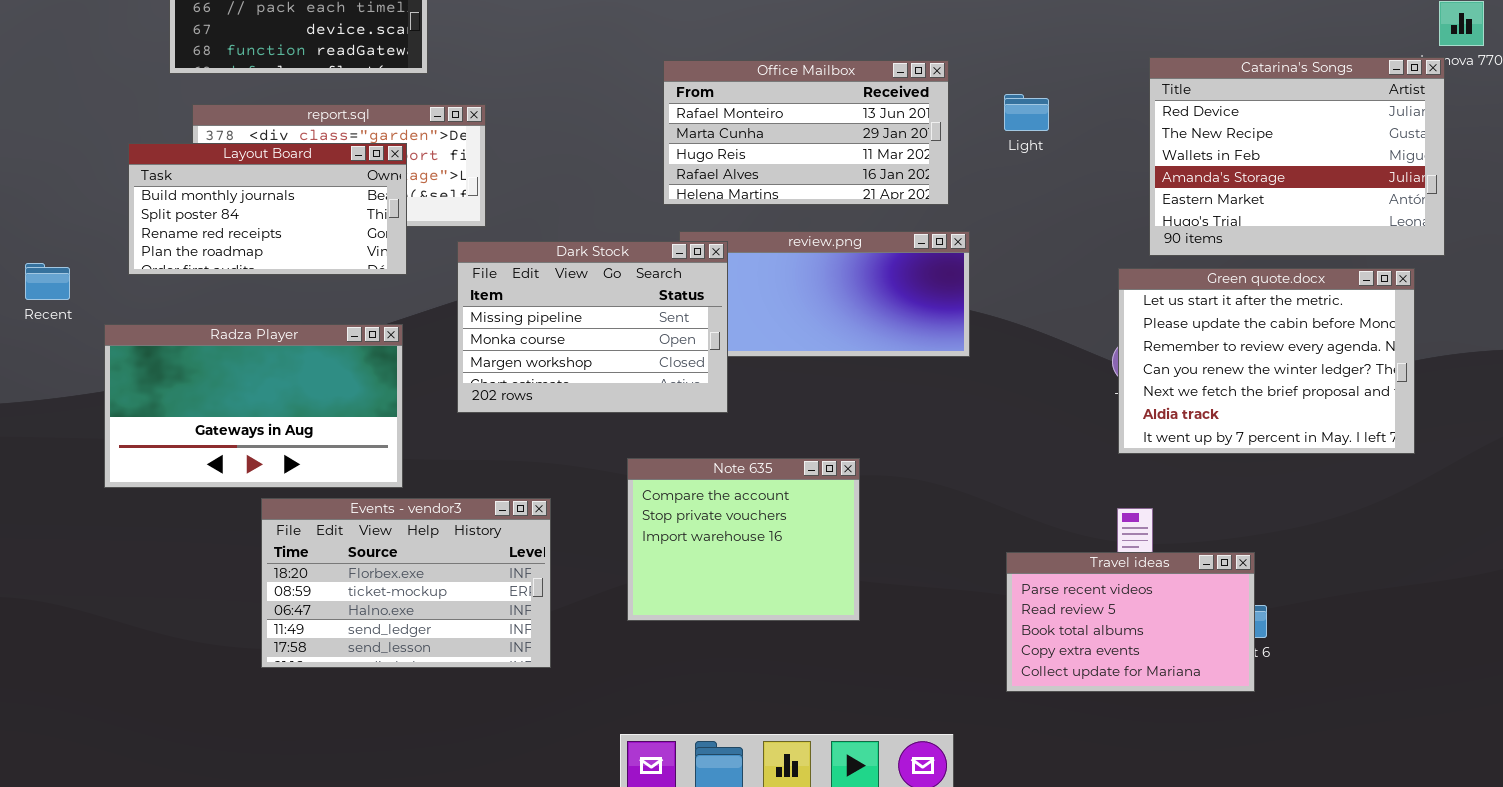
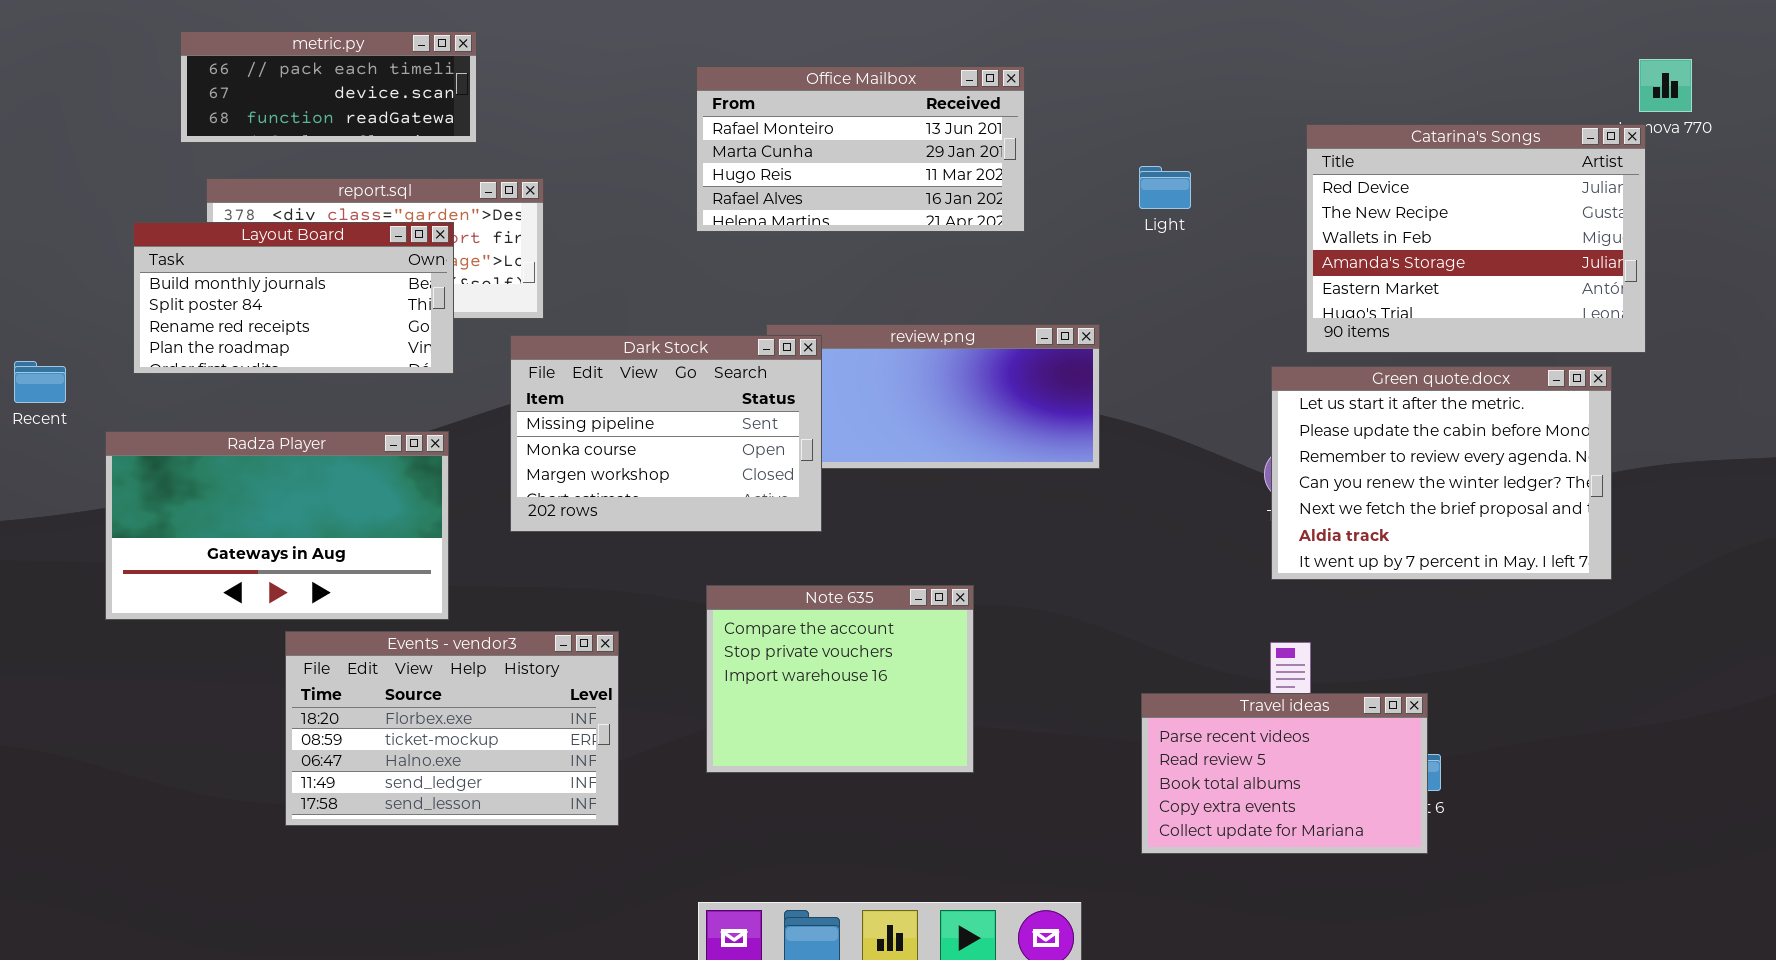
Office Mailbox: [663,60,949,205] -> [696,66,1025,232], moved

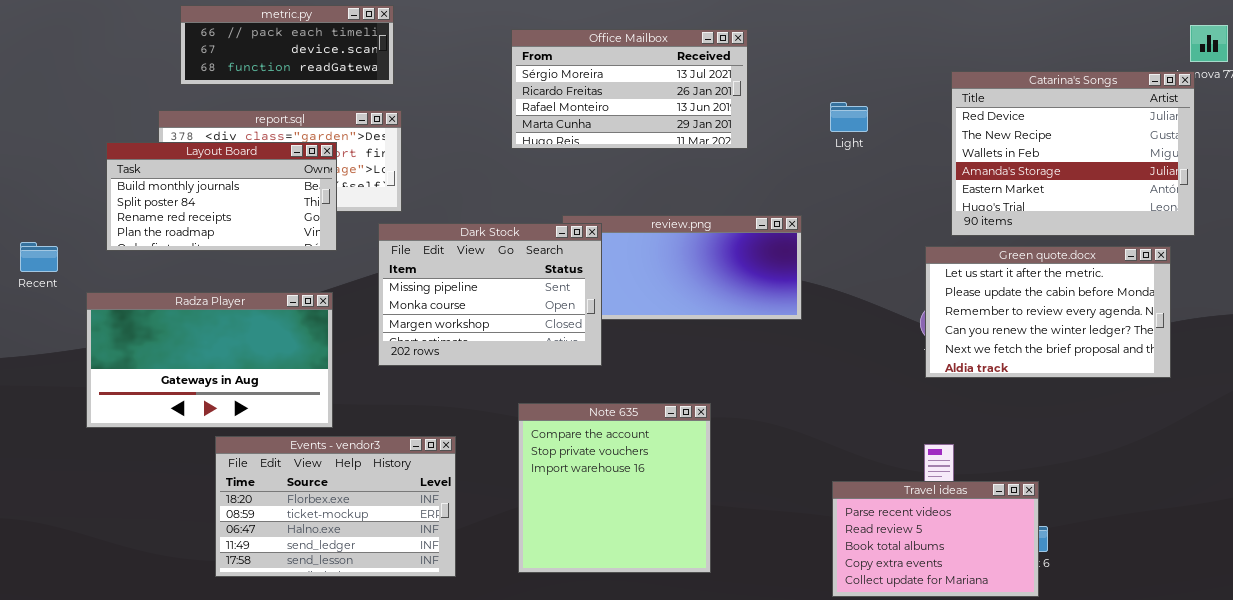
metric.py: [180,31,477,143] -> [180,5,394,85], moved
Office Mailbox: [696,66,1025,232] -> [511,29,748,149], scrolled up 2 rows
Green quote.docx: [1271,366,1612,580] -> [925,246,1171,378], resized
Note 635: [706,585,974,773] -> [518,403,711,573], resized

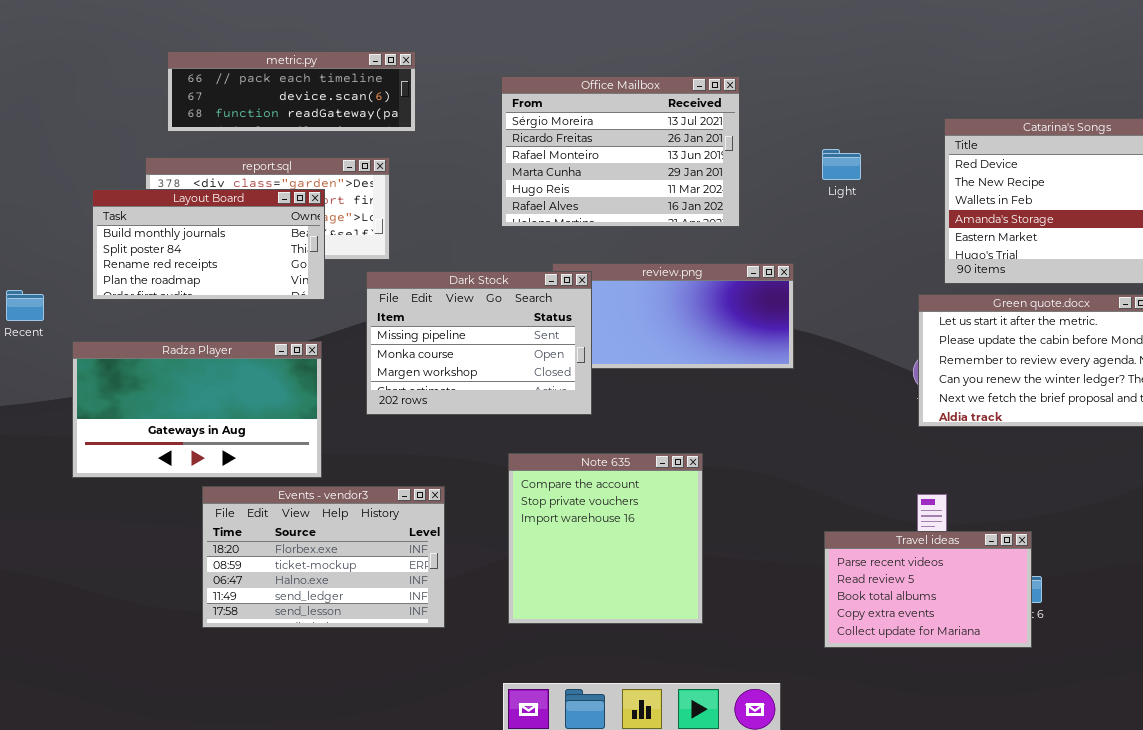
metric.py: [180,5,394,85] -> [167,51,416,132], resized
Office Mailbox: [511,29,748,149] -> [501,76,740,227], resized

